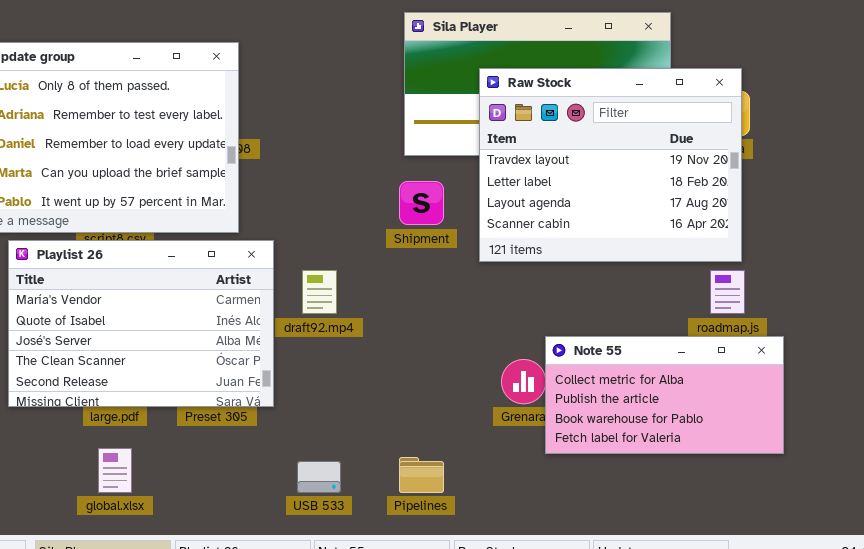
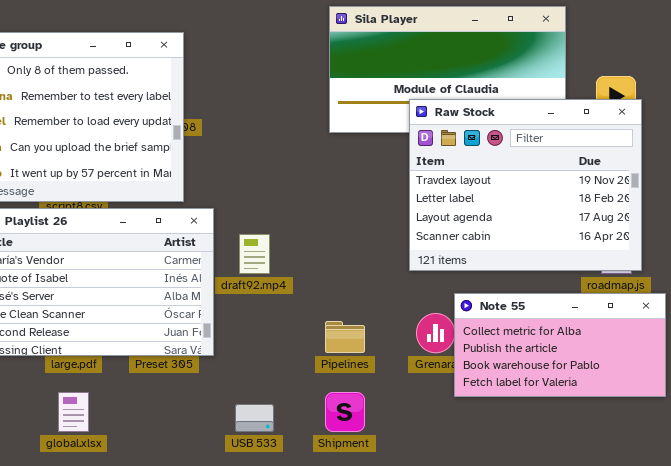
Raw Stock: [479,68,742,262] -> [409,99,642,271], moved
Shipment: [399,181,444,225] -> [325,392,365,432], moved
Pipelines: [399,457,444,493] -> [325,321,365,353], moved

